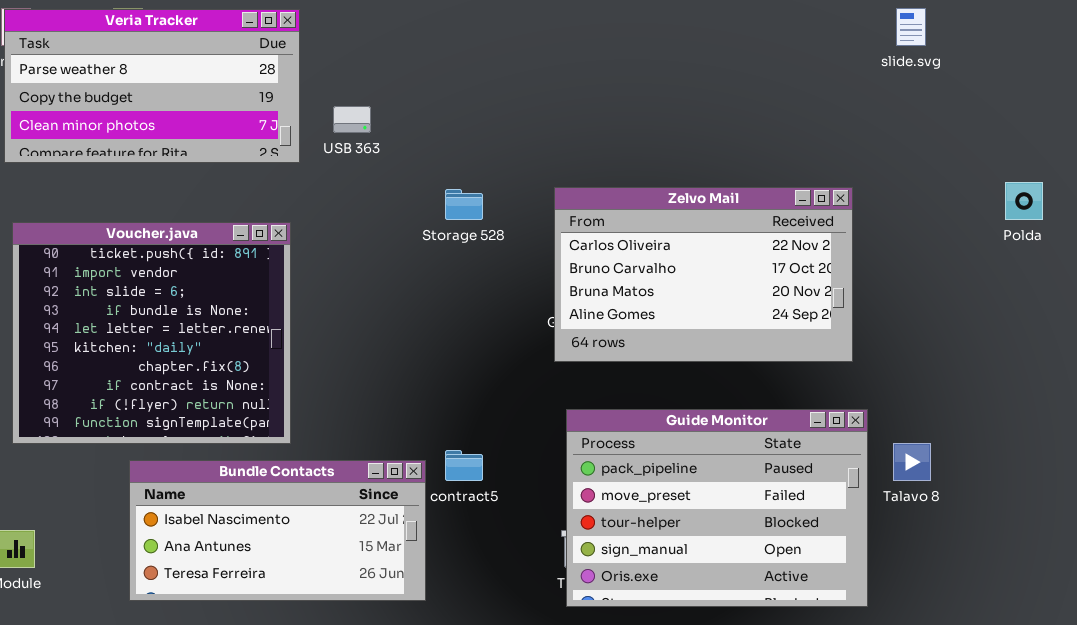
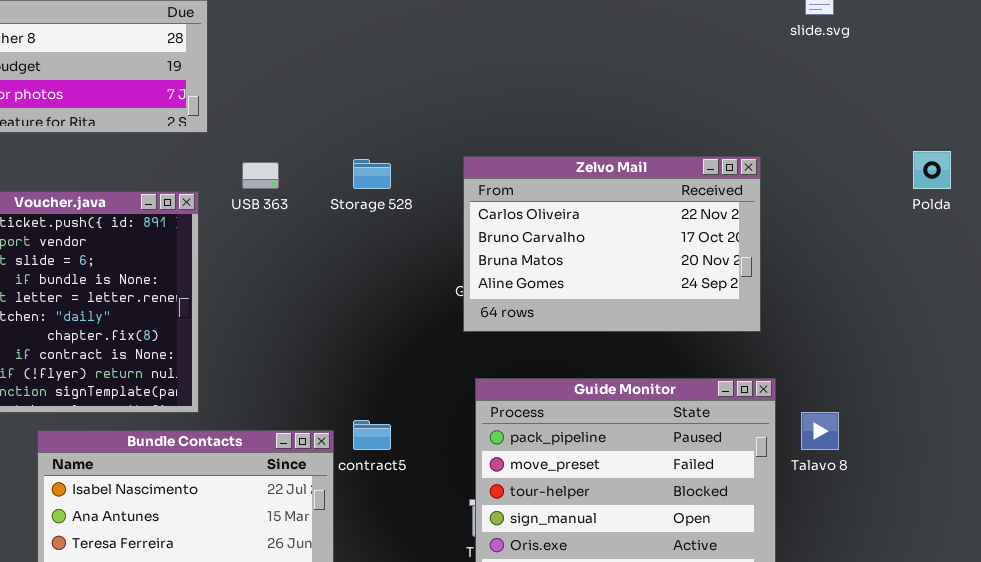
USB 363: [333,106,371,133] -> [242,162,279,189], moved

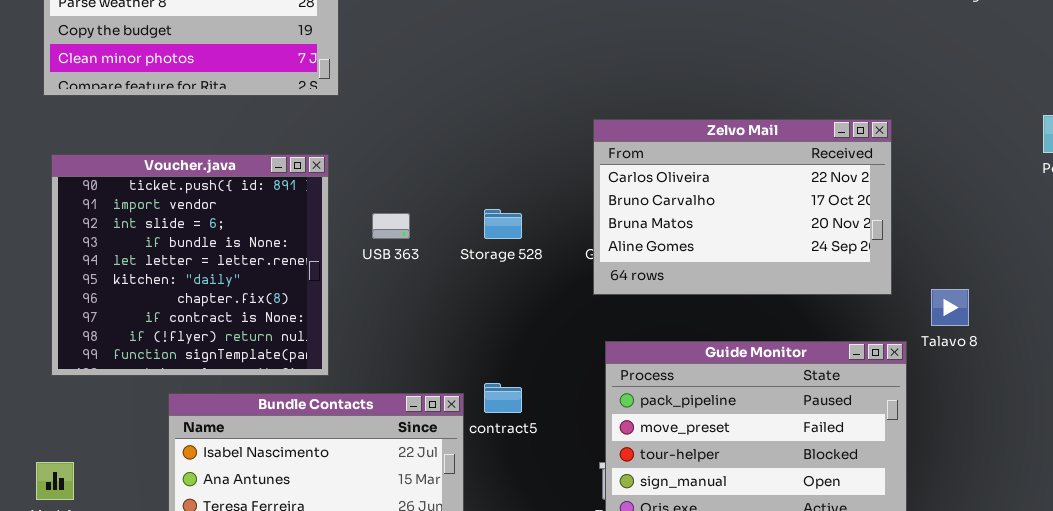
Storage 528: [353,159,391,189] -> [484,209,522,239], moved
USB 363: [242,162,279,189] -> [372,213,410,239], moved
Talavo 8: [801,412,839,450] -> [931,289,969,326], moved

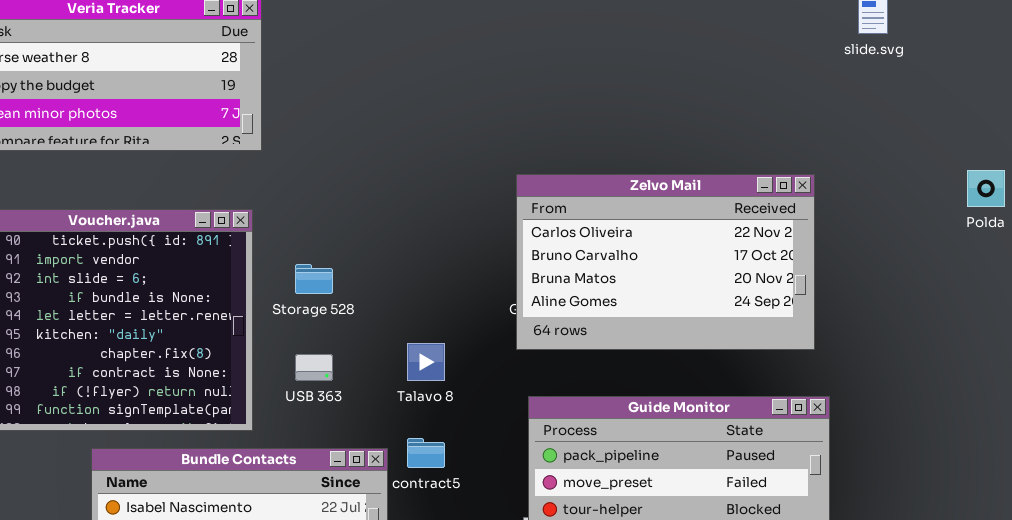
Storage 528: [484,209,522,239] -> [295,264,333,294], moved
USB 363: [372,213,410,239] -> [295,354,333,381], moved
Talavo 8: [931,289,969,326] -> [407,343,445,381], moved

